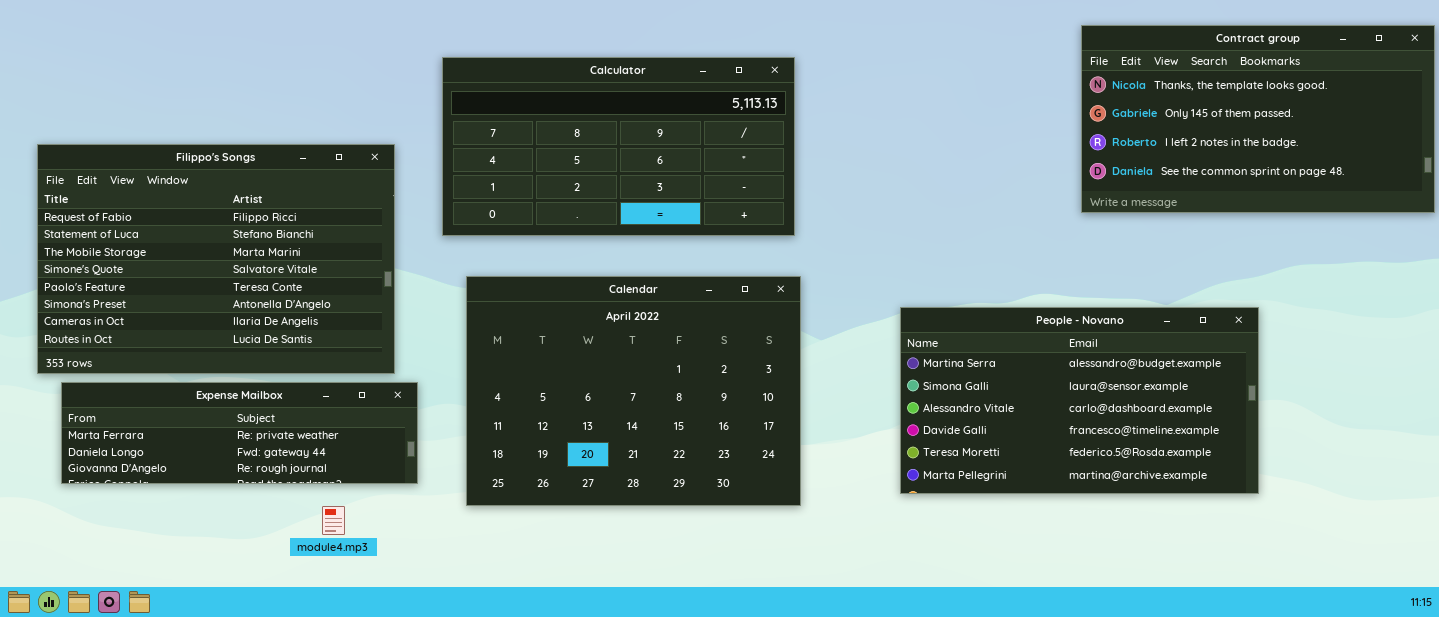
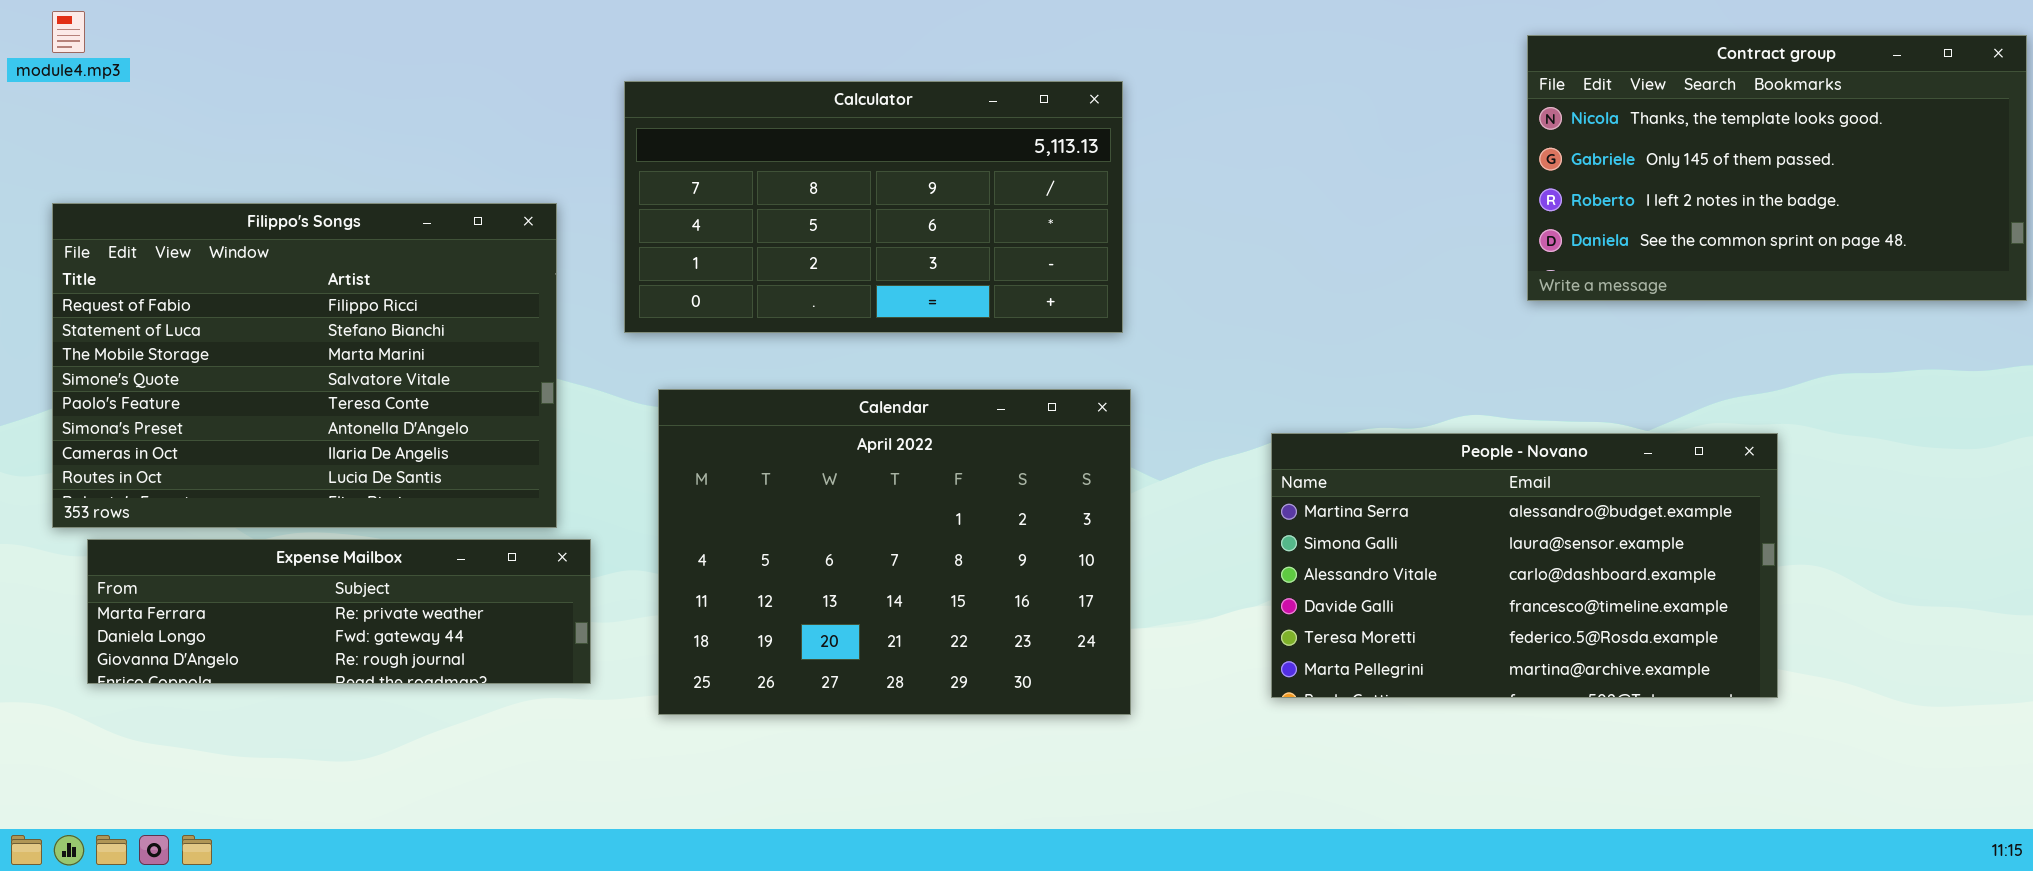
module4.mp3: [322,506,345,535] -> [52,11,85,53], moved

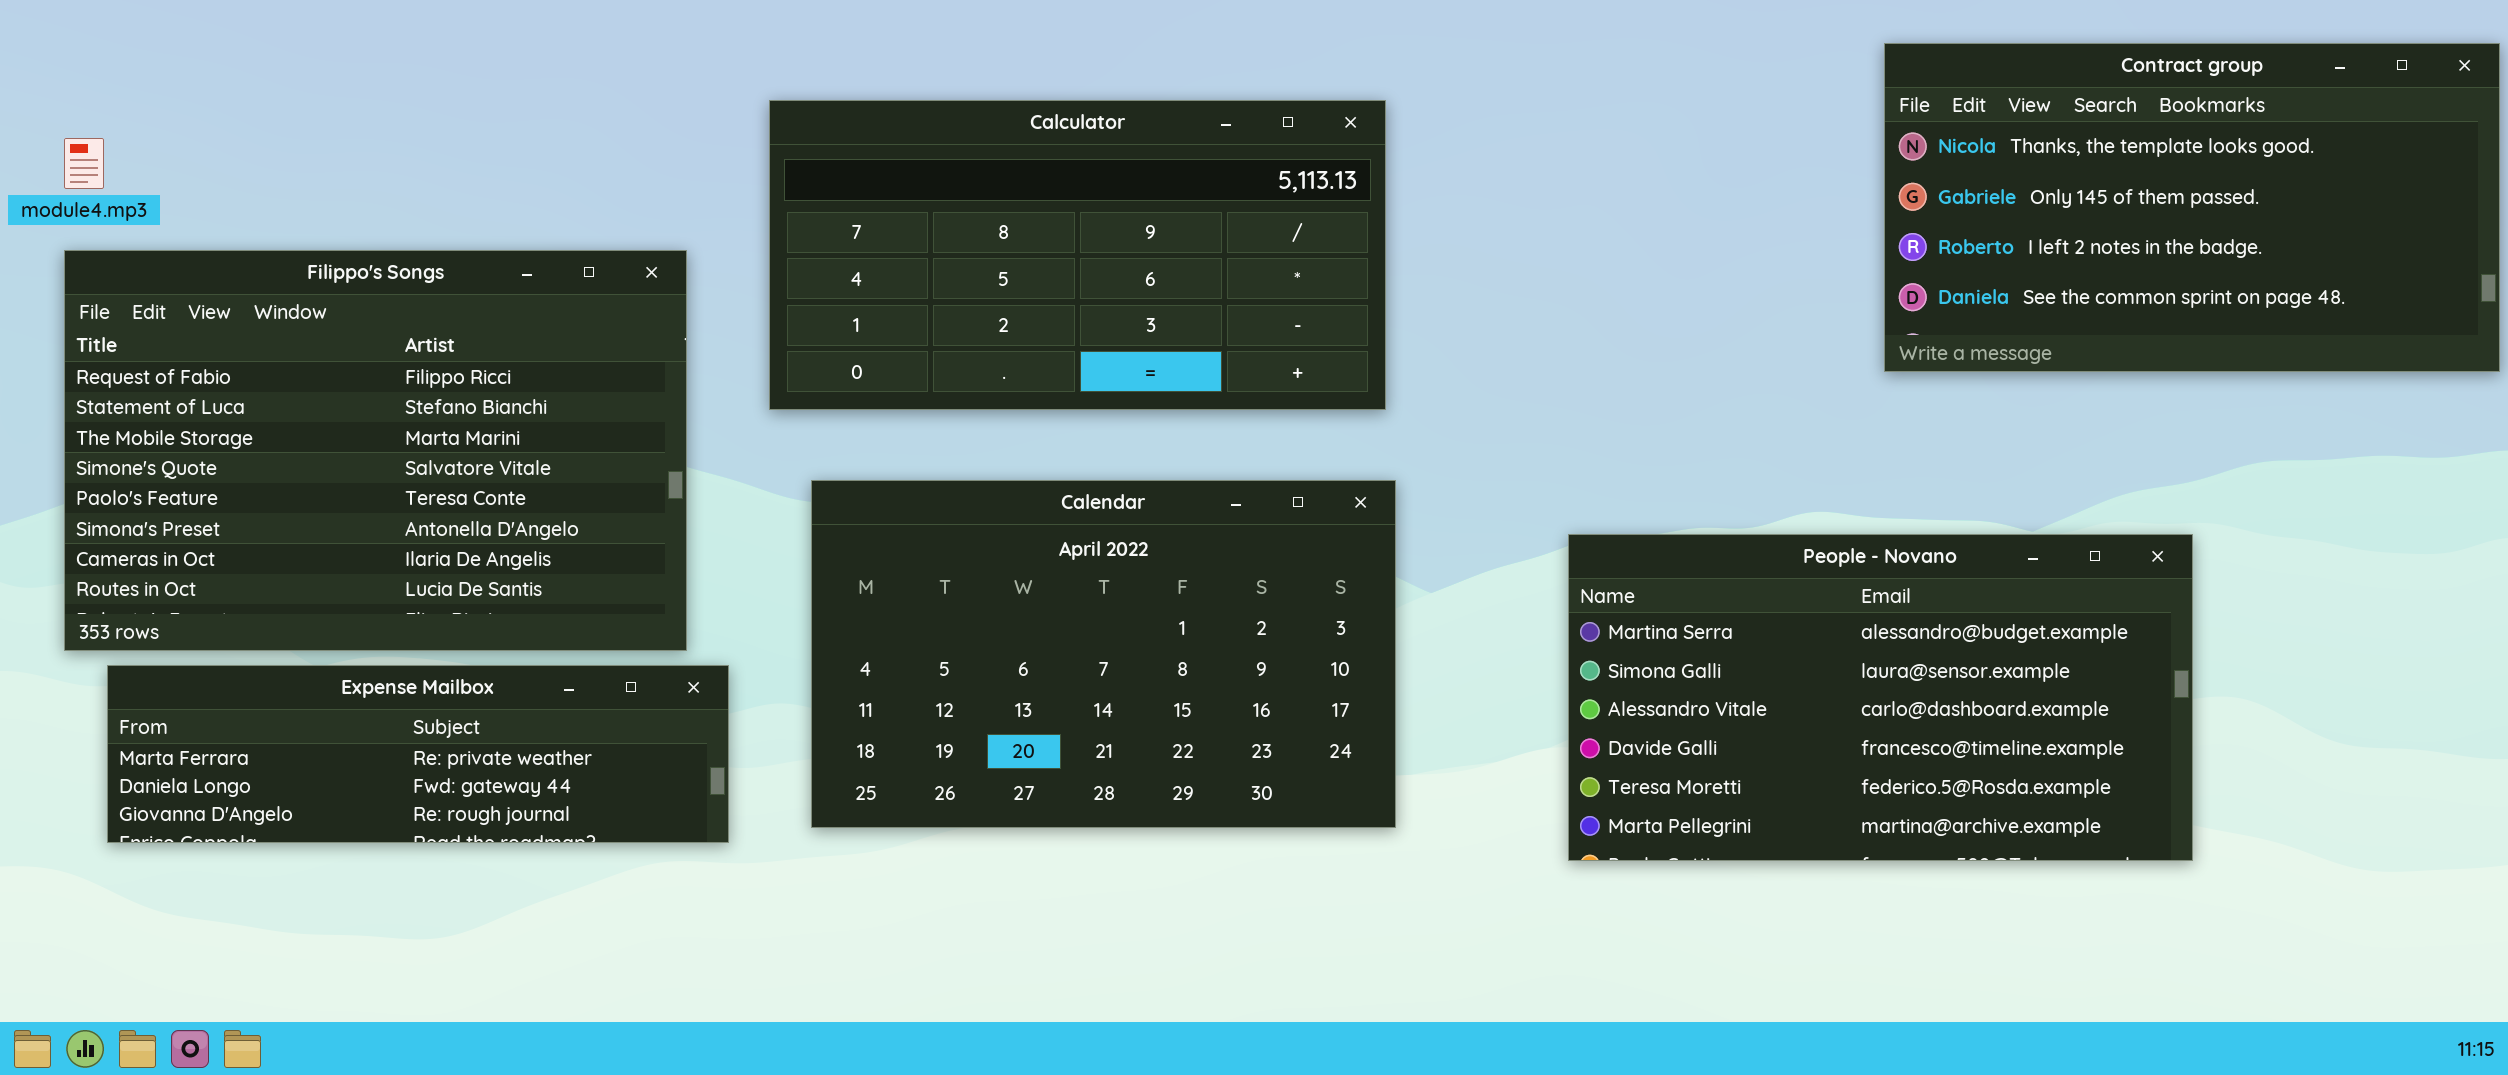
module4.mp3: [52,11,85,53] -> [64,138,104,189], moved
Calendar: [658,389,1131,715] -> [811,480,1396,828], resized

